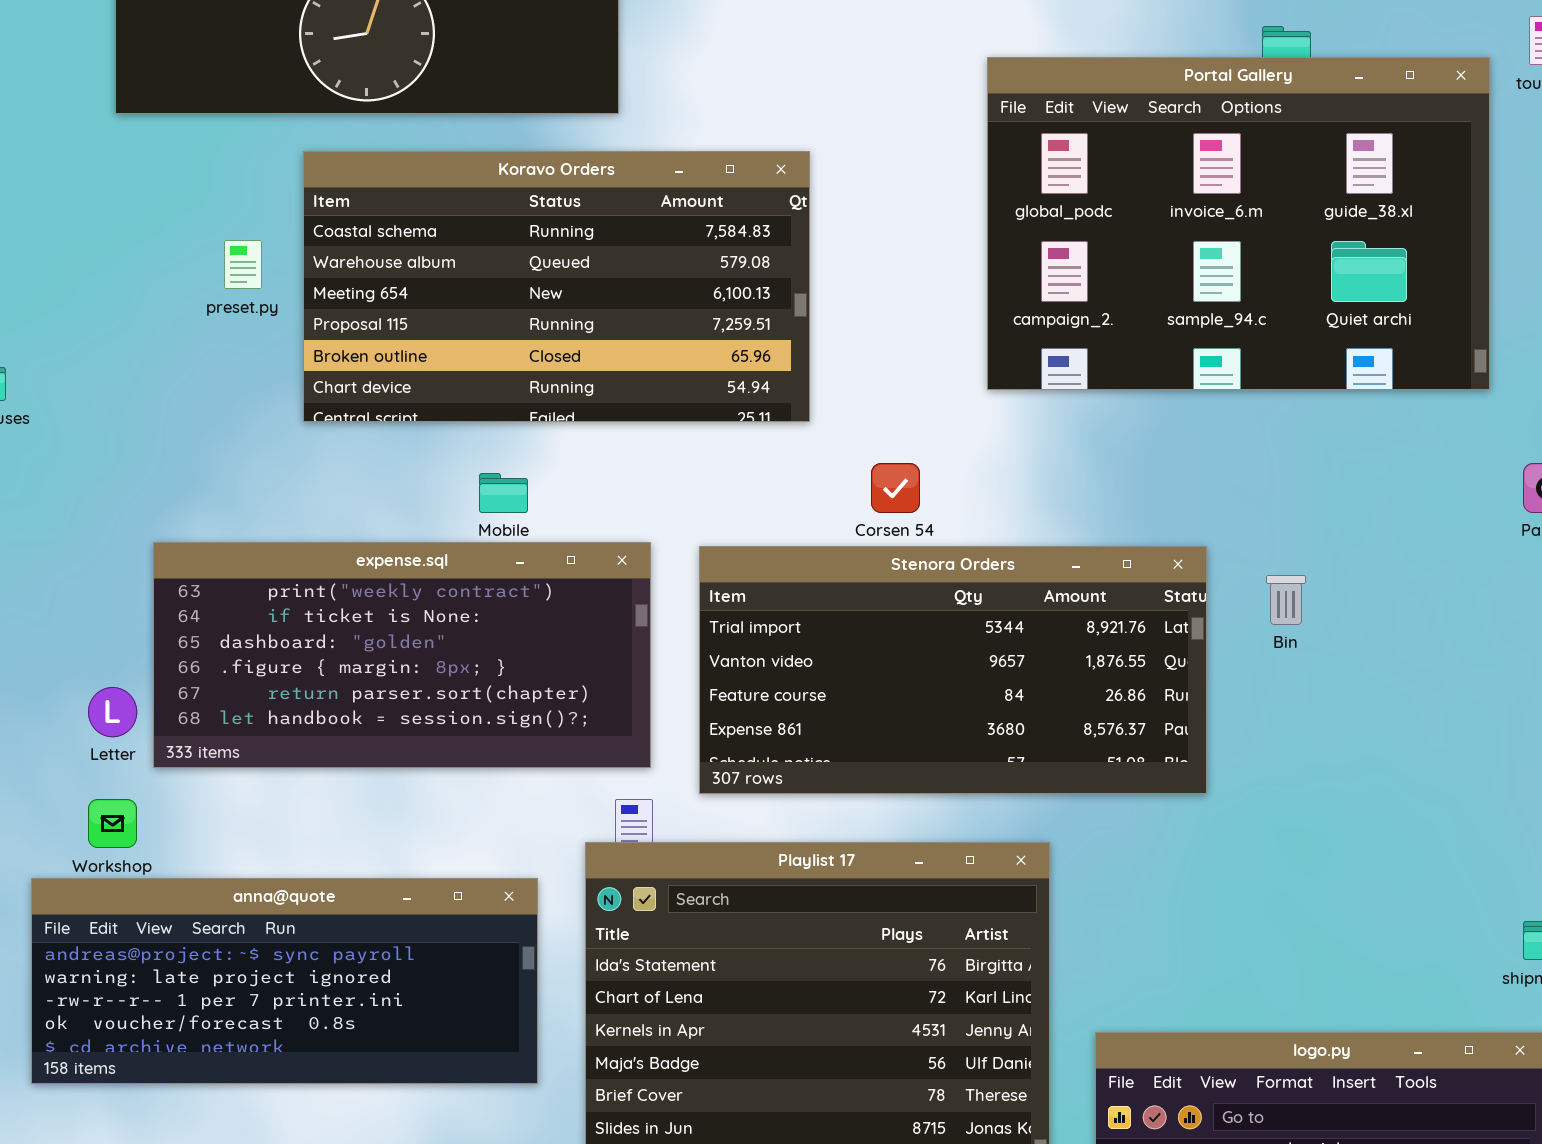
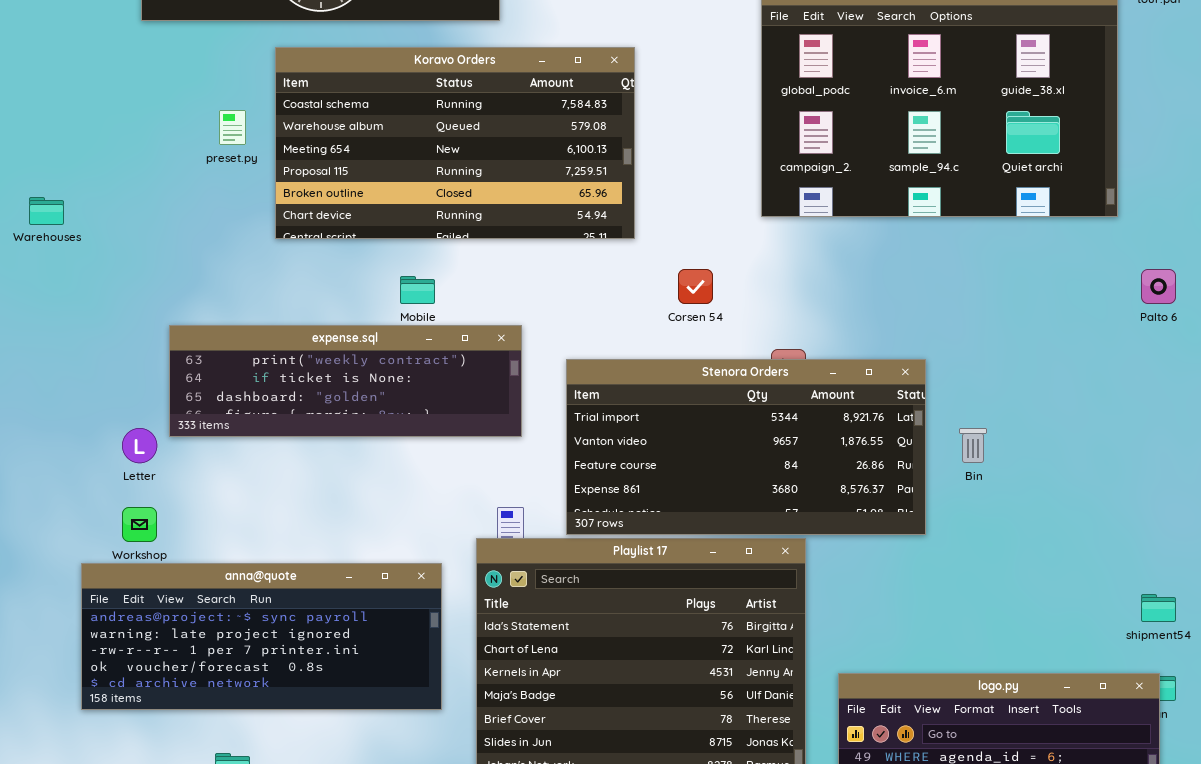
expense.sql: [153,542,651,768] -> [169,325,522,437], resized
Stenora Orders: [699,546,1207,794] -> [566,359,926,535], moved
Bin: [1266,575,1306,625] -> [959,428,987,463], moved

